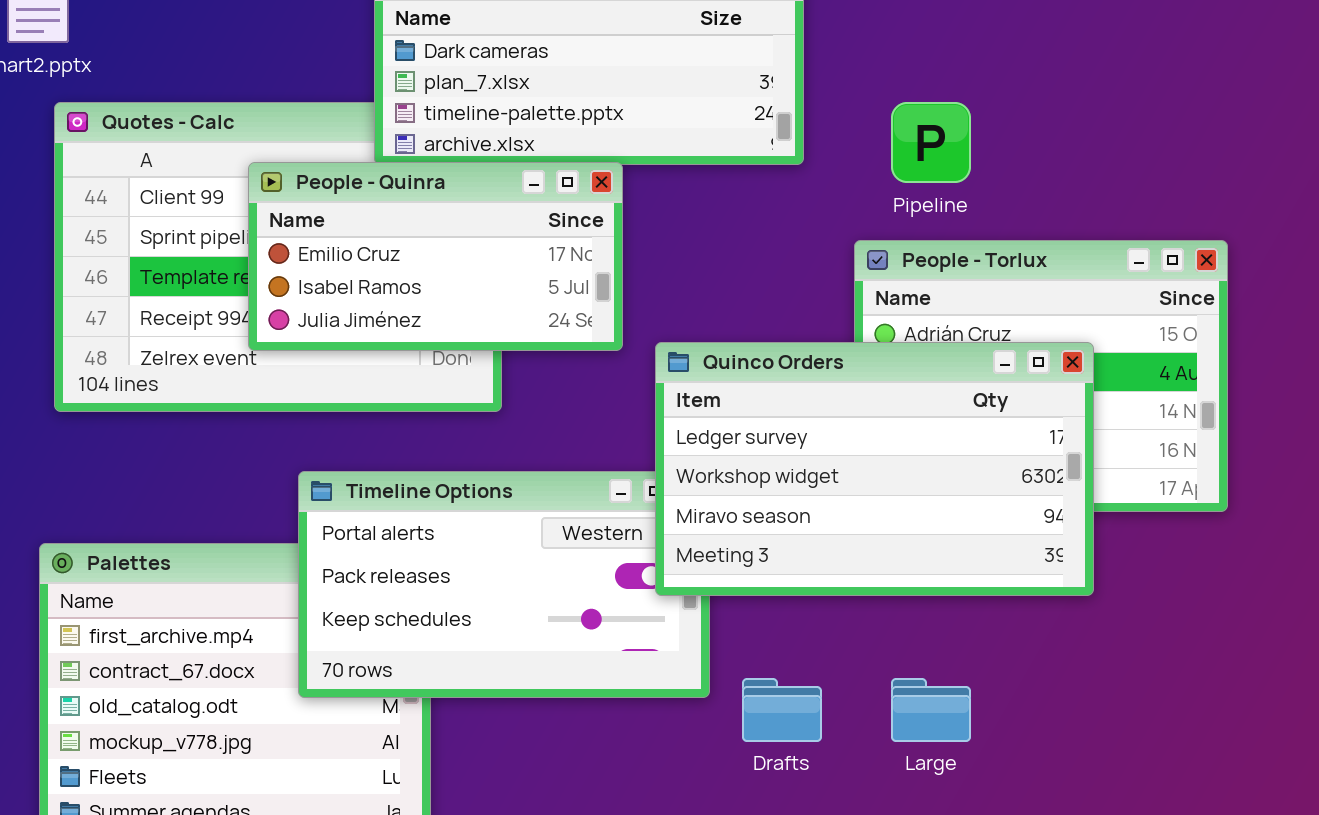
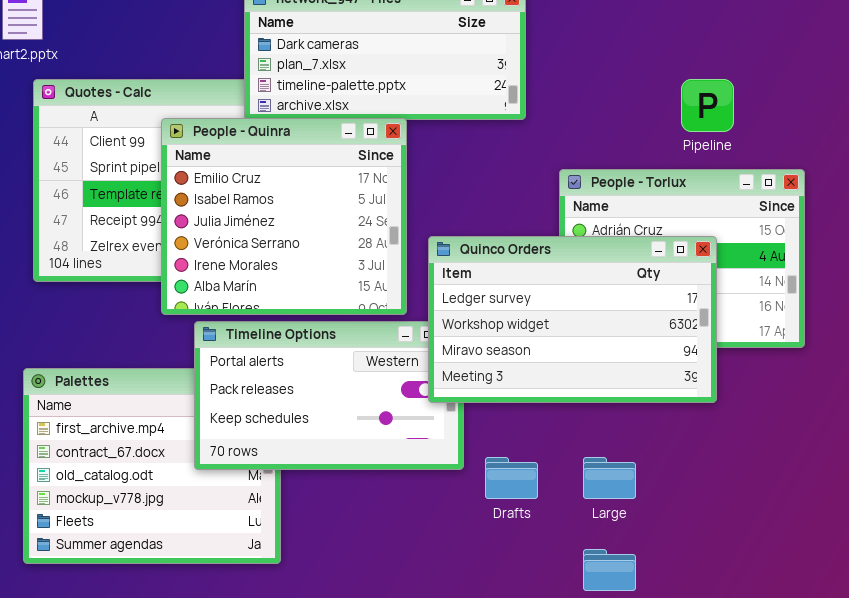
Pipeline: [891,102,971,183] -> [681,79,734,132], moved
People - Quinra: [248,162,623,351] -> [161,118,407,315], resized

